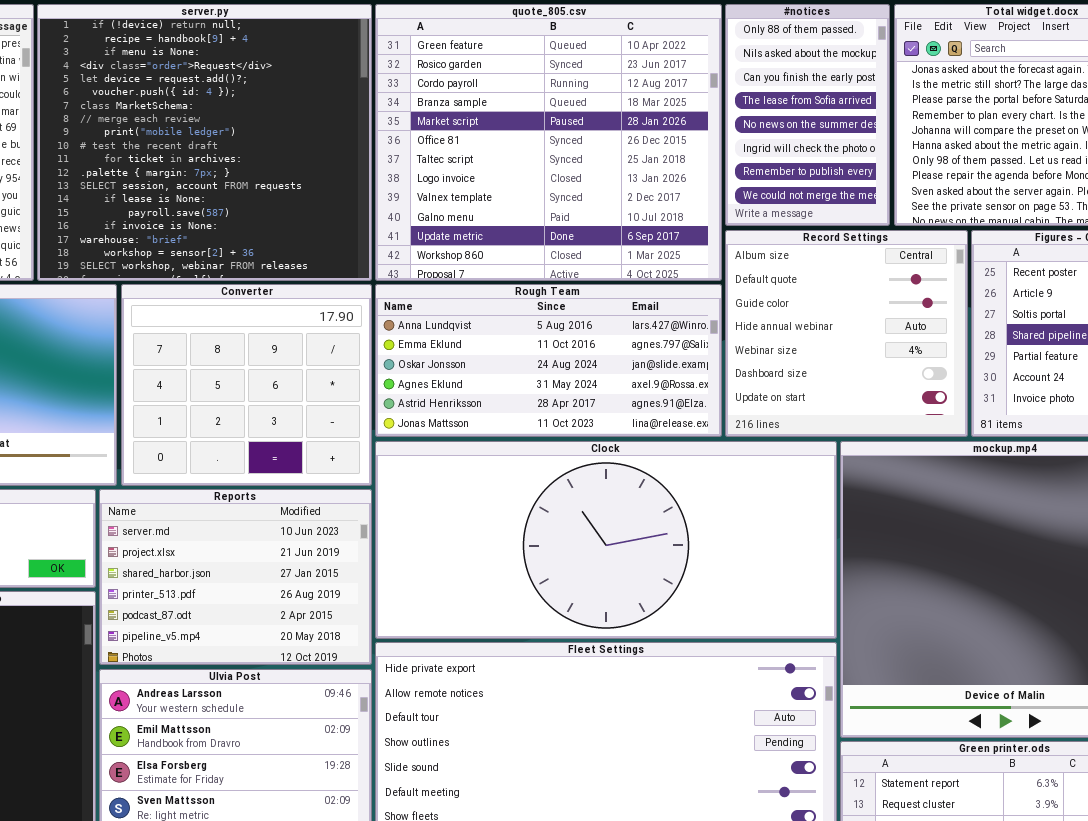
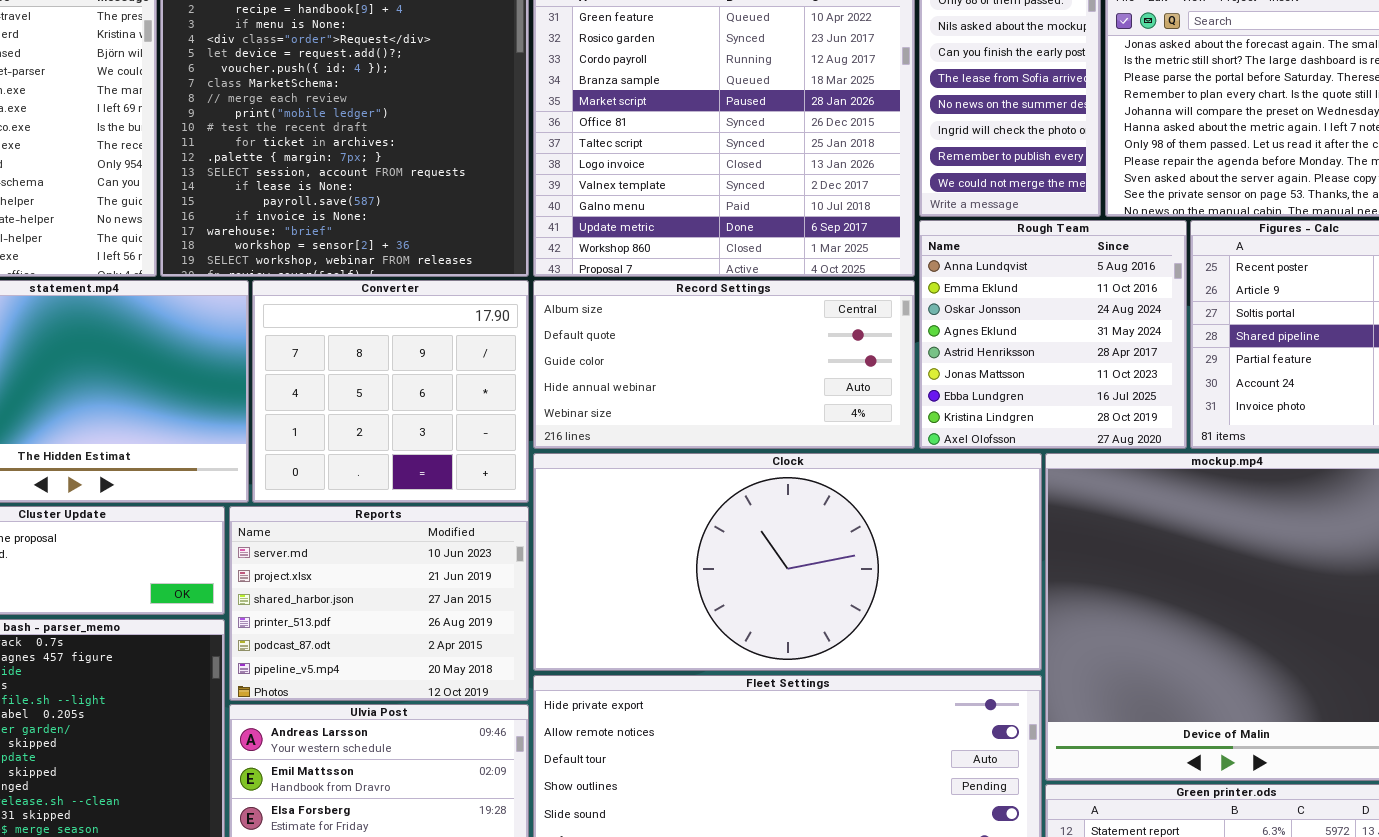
Record Settings: [725,230,968,437] -> [533,280,915,449], moved, resized
Rough Team: [375,284,722,437] -> [919,220,1187,449], moved, resized

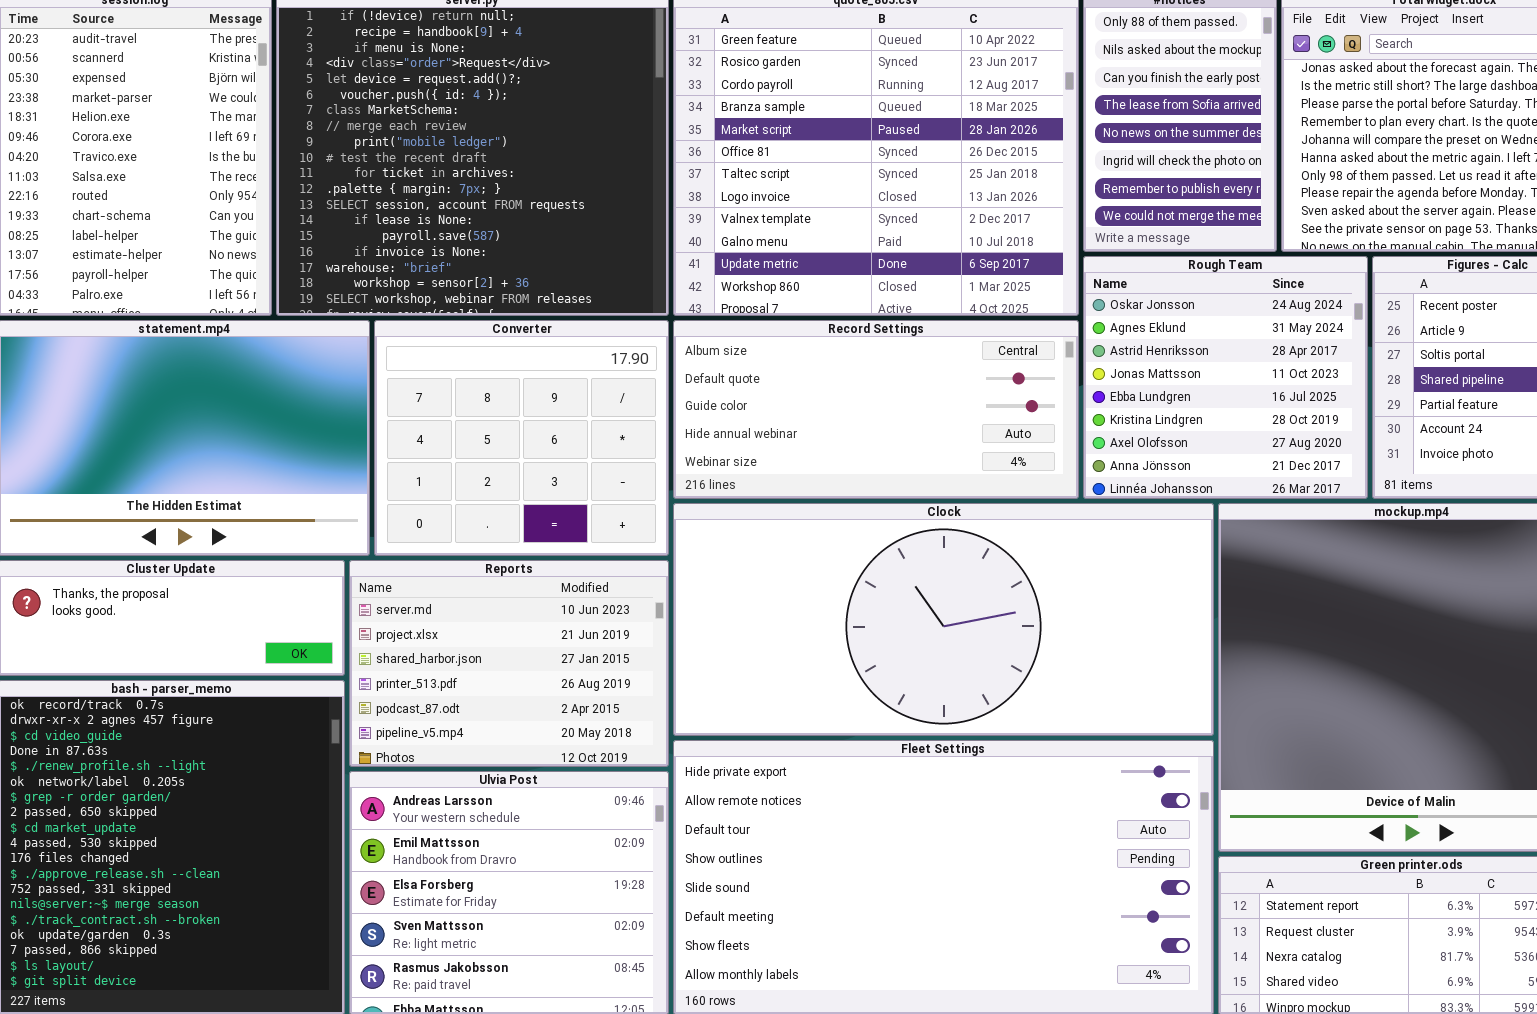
Rough Team: [919,220,1187,449] -> [1083,256,1368,499], scrolled down 2 rows

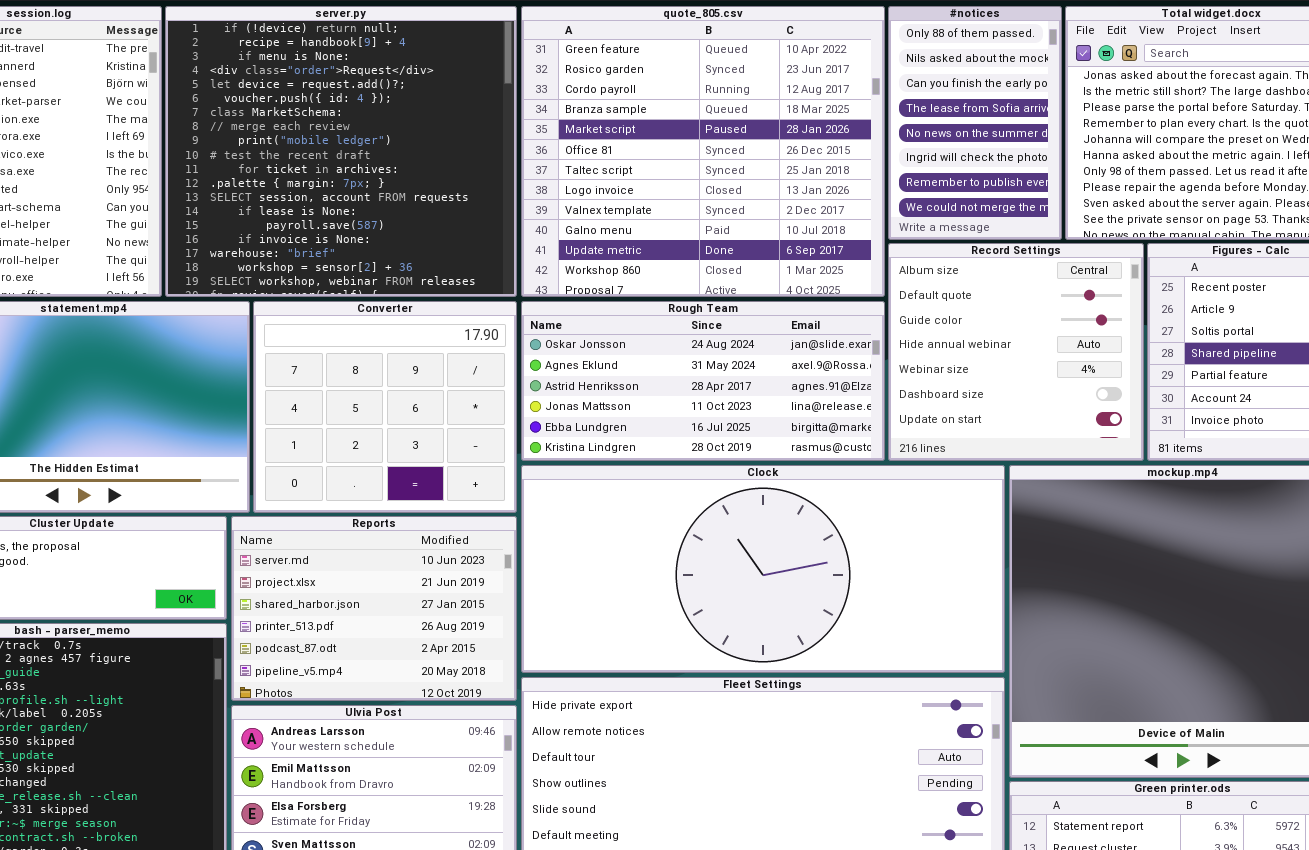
Rough Team: [1083,256,1368,499] -> [521,301,885,461], moved, resized
Record Settings: [673,320,1079,499] -> [888,243,1144,461], moved, resized

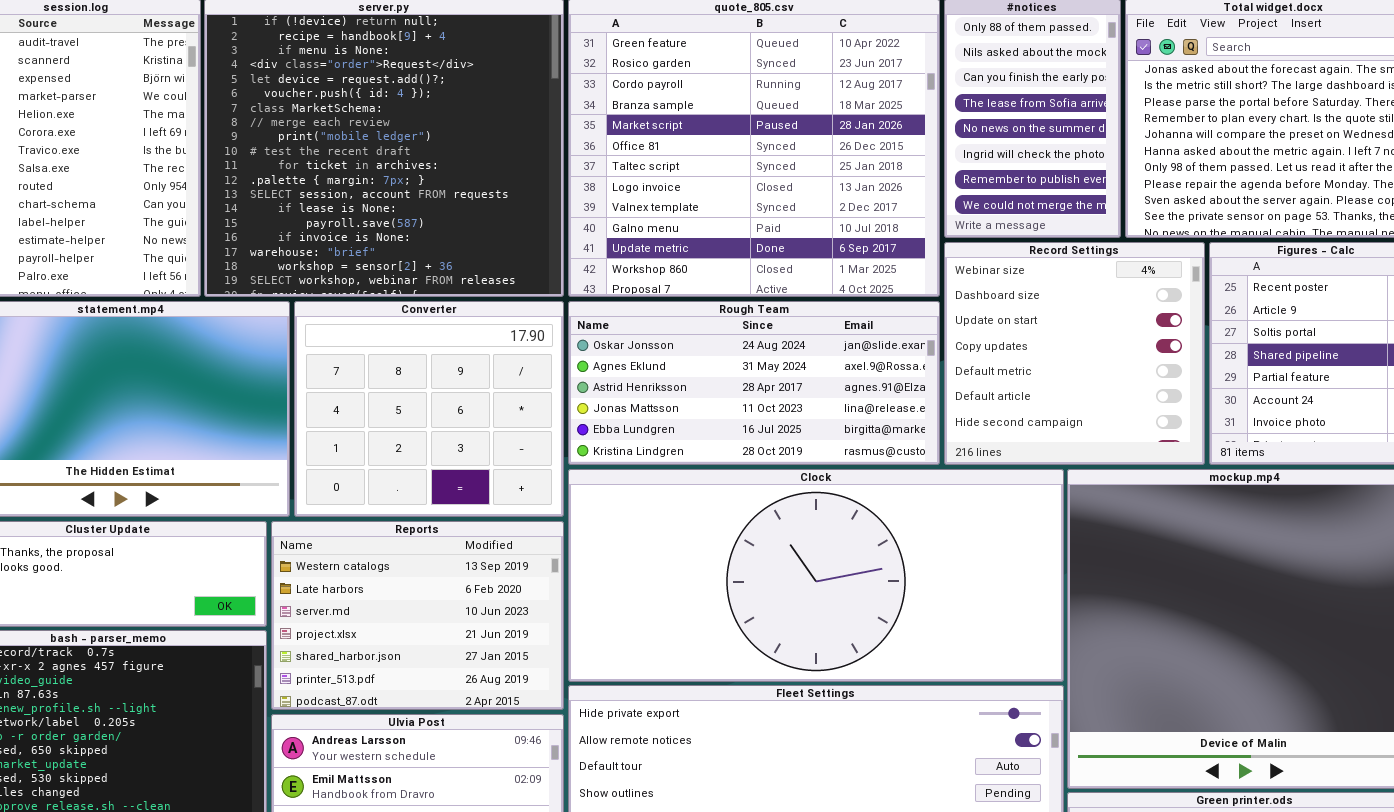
Record Settings: [888,243,1144,461] -> [944,242,1205,465], scrolled down 4 rows
Reports: [231,516,517,701] -> [271,521,564,710], scrolled up 2 rows

